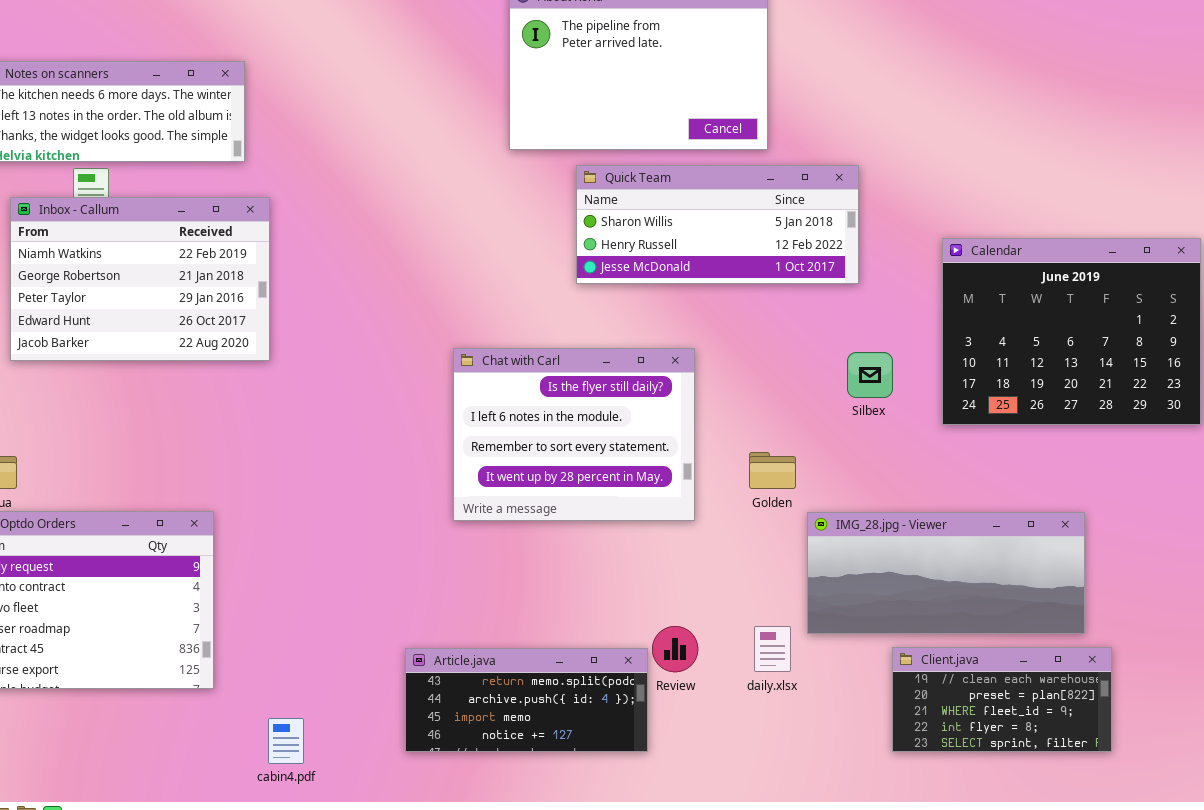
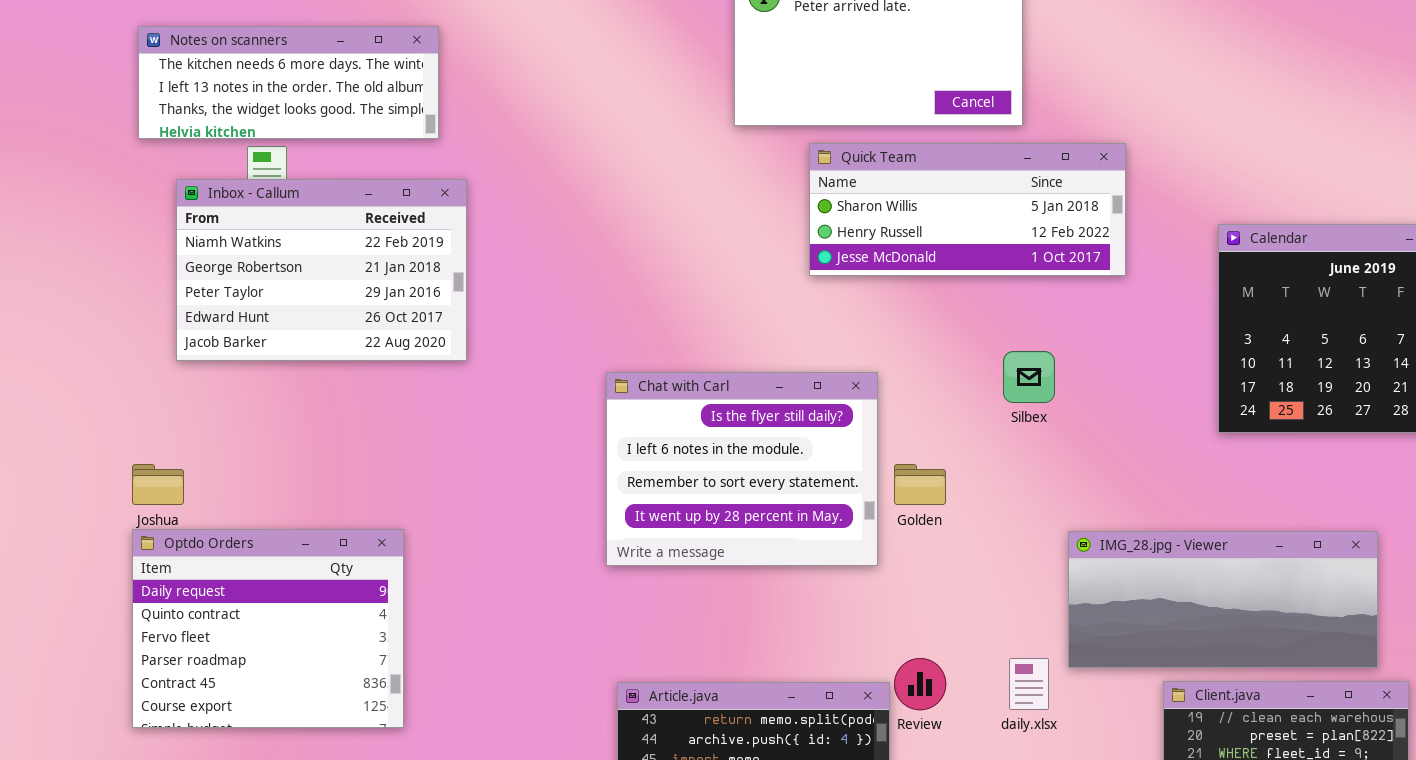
Chat with Carl: [453,348,695,521] -> [606,372,878,566], moved
Silbex: [847,352,893,398] -> [1003,351,1055,403], moved
Golden: [749,452,796,489] -> [894,464,946,505], moved

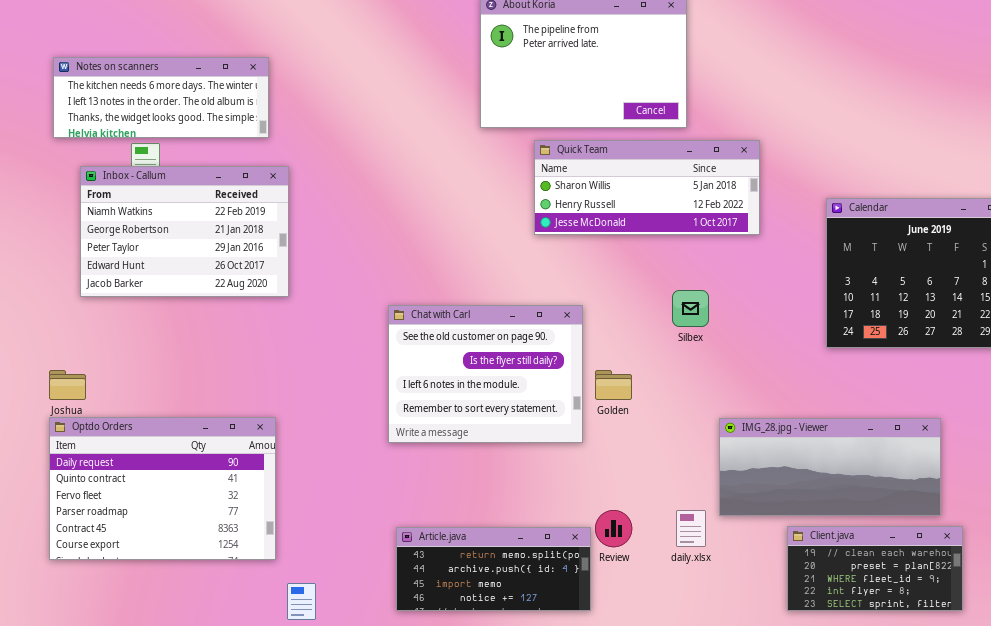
Chat with Carl: [606,372,878,566] -> [388,305,583,443], scrolled up 1 row
Optdo Orders: [132,529,404,728] -> [49,417,276,560], resized

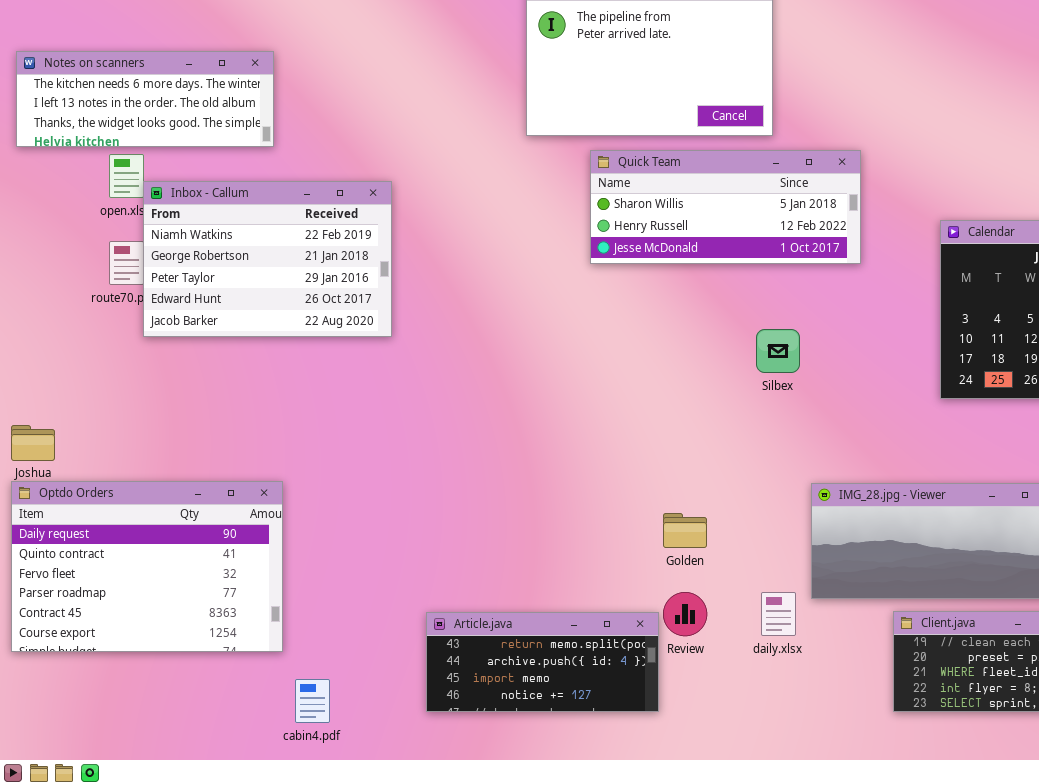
Inbox - Callum: [80,166,289,297] -> [143,181,392,337], moved
Chat with Carl: [388,305,583,443] -> none, closed
Golden: [595,370,632,400] -> [663,513,707,548], moved

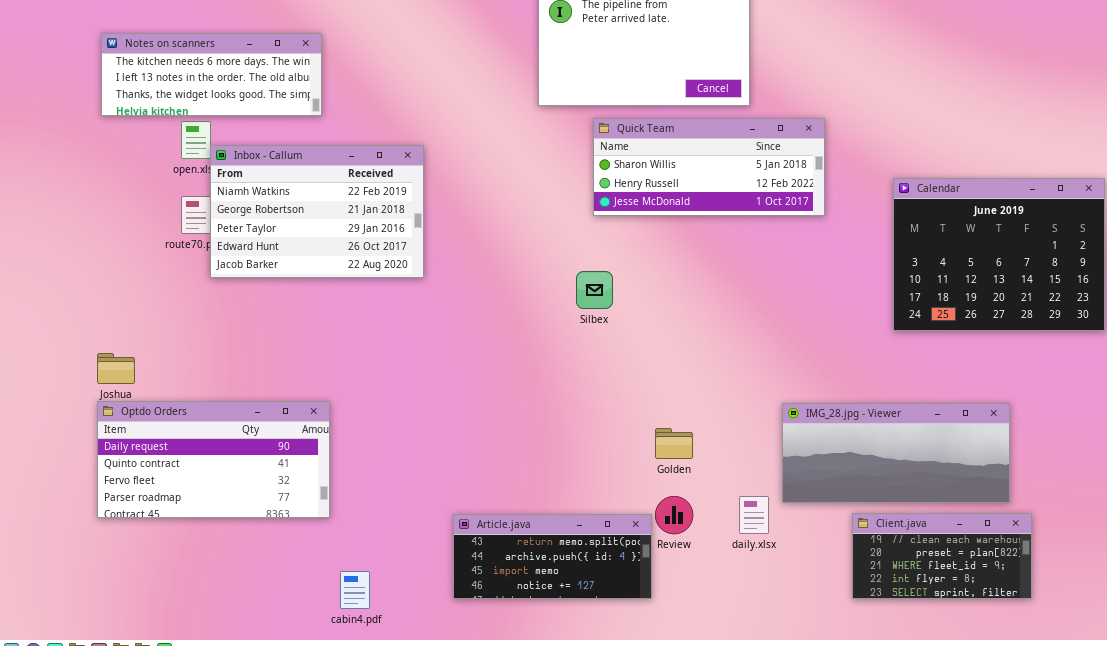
Silbex: [756,329,800,373] -> [576,271,613,309], moved
Optdo Orders: [11,481,283,652] -> [97,401,330,518], resized

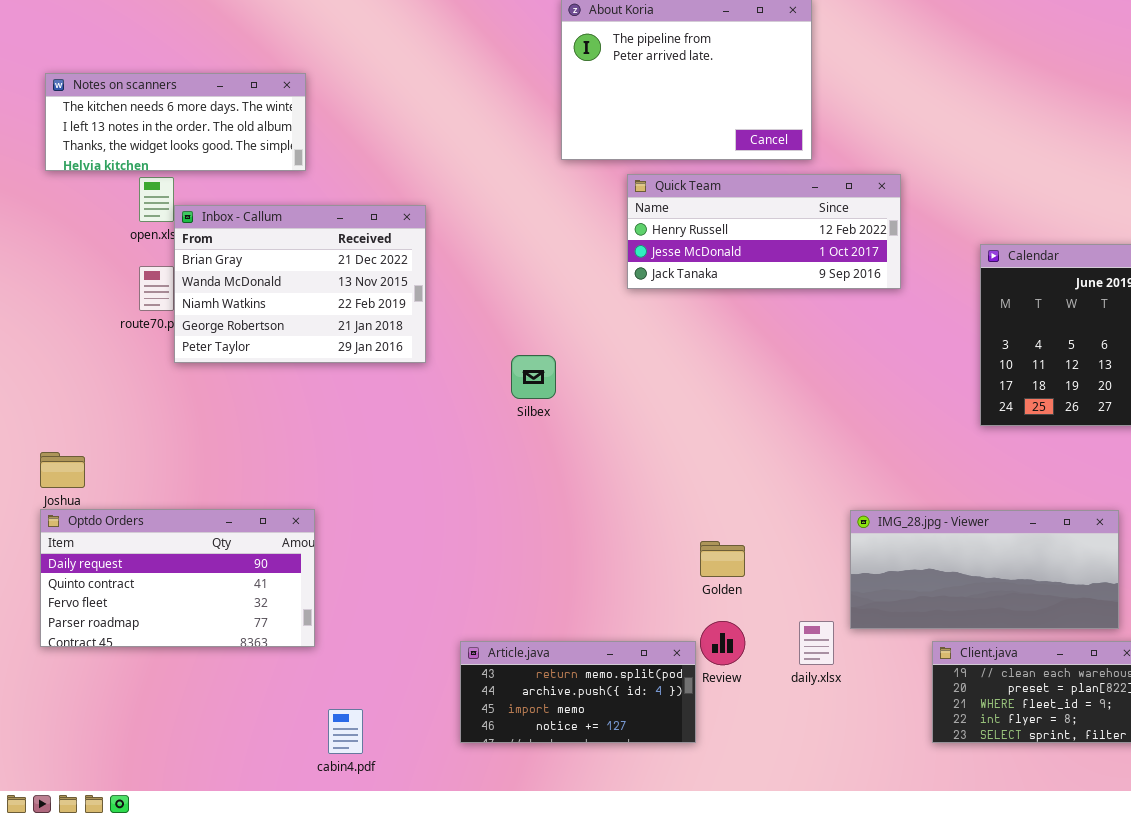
Quick Team: [593,118,825,216] -> [627,174,901,289], scrolled down 1 row
Inbox - Callum: [210,145,424,278] -> [174,205,426,363], scrolled up 2 rows
Silbex: [576,271,613,309] -> [511,355,556,399], moved

